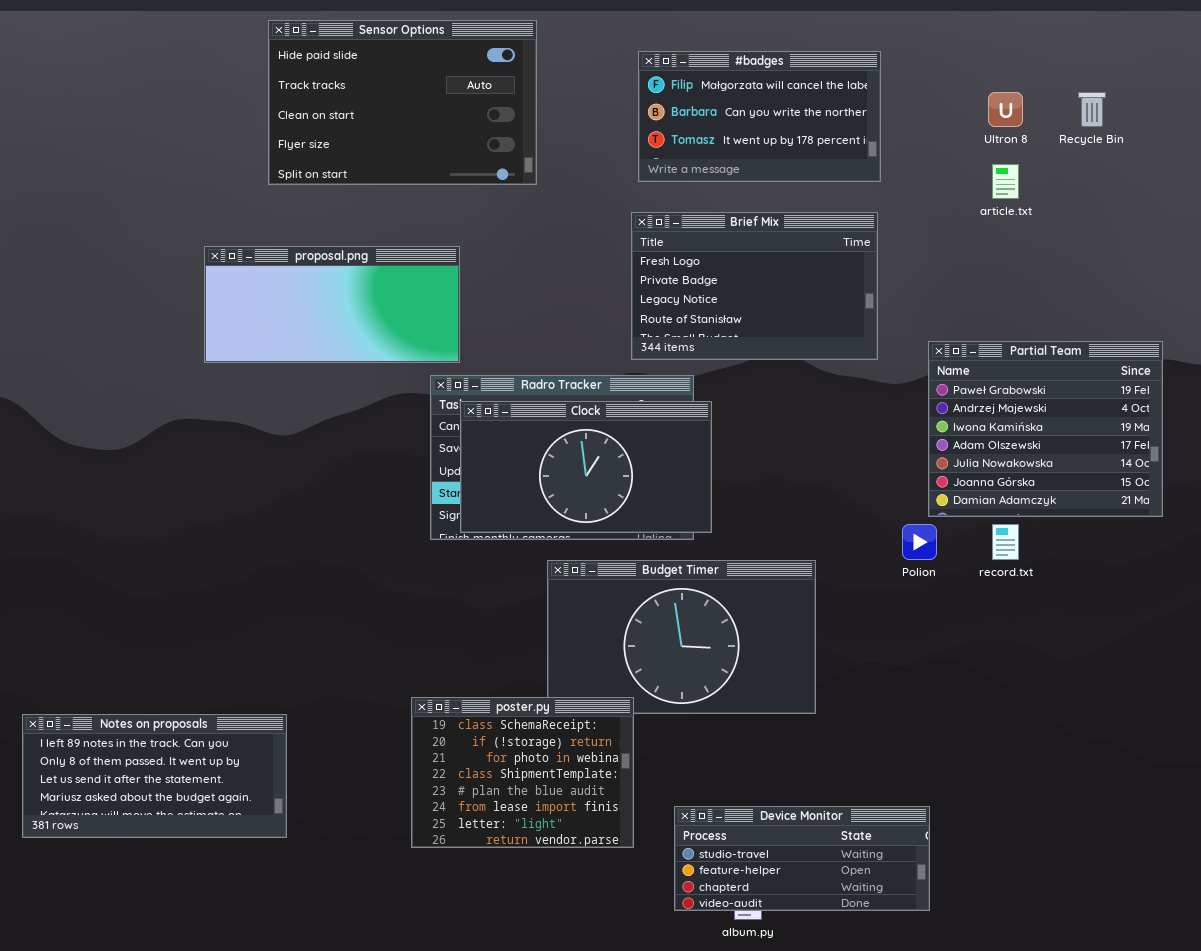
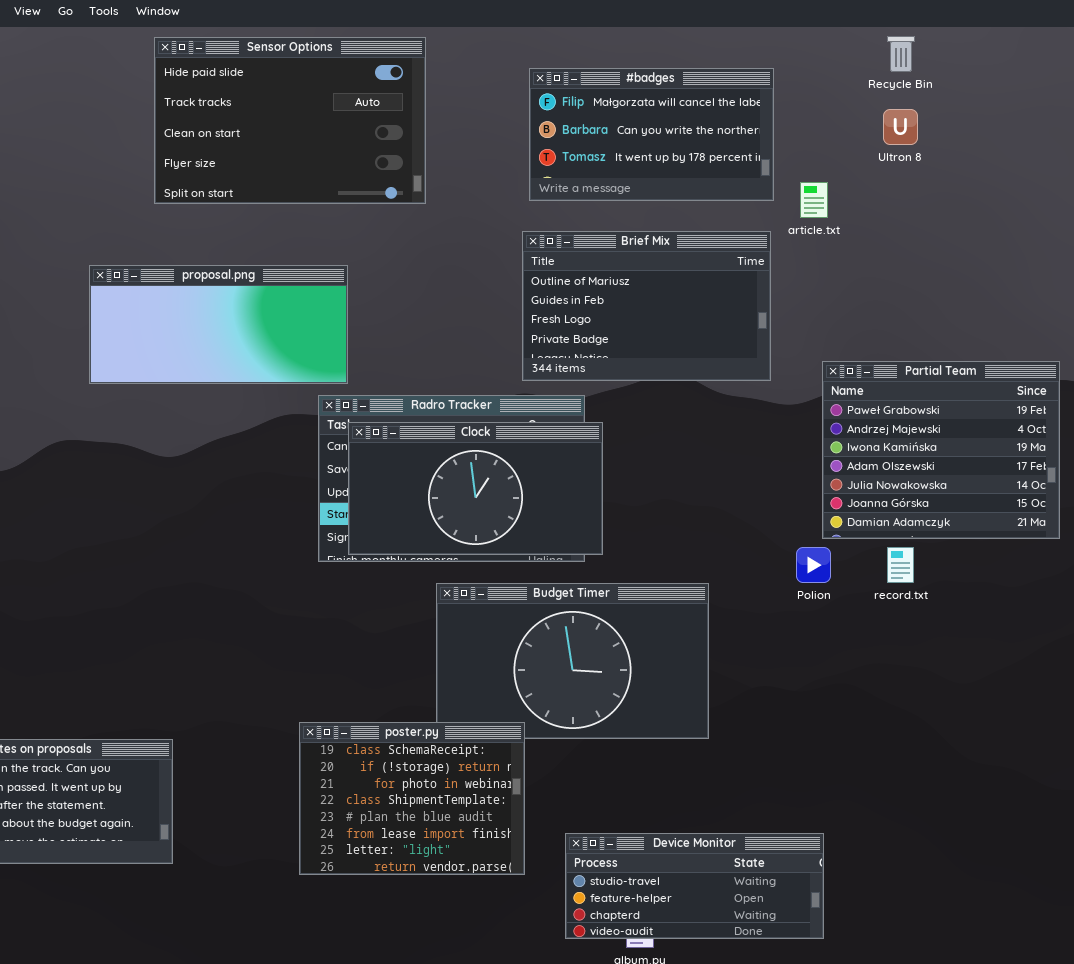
Recycle Bin: [1078,92,1106,127] -> [887,36,915,72], moved
article.txt: [992,164,1019,199] -> [800,182,828,218], moved
Brief Mix: [631,212,878,360] -> [522,231,771,381], scrolled up 2 rows

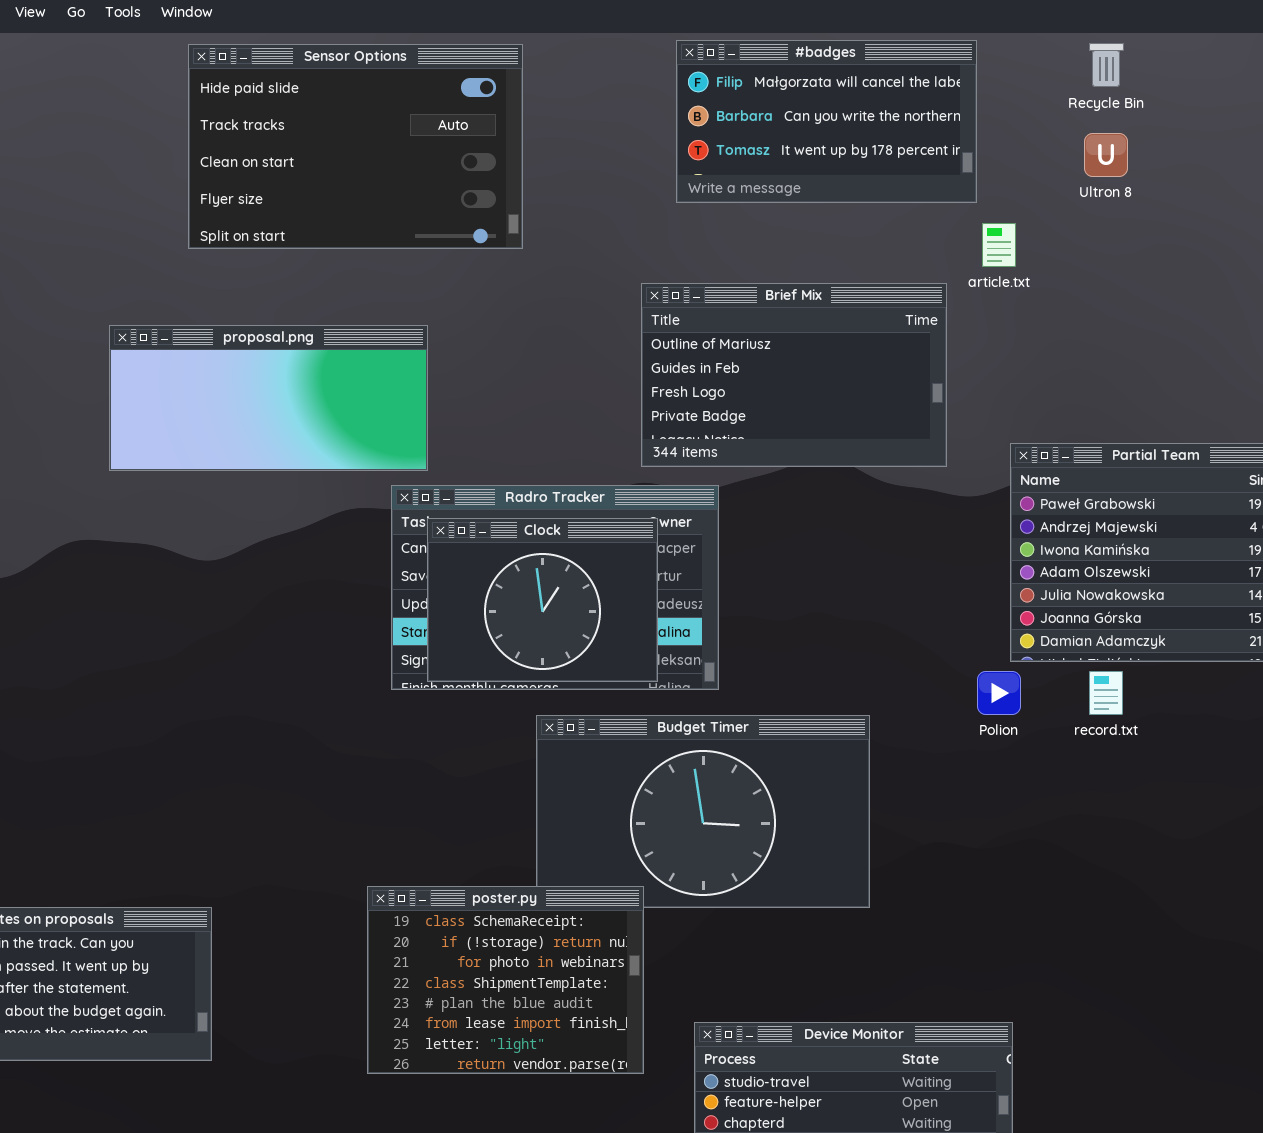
#badges: [529,68,774,201] -> [676,40,977,203], moved
Clock: [348,422,603,555] -> [427,518,658,682], resized

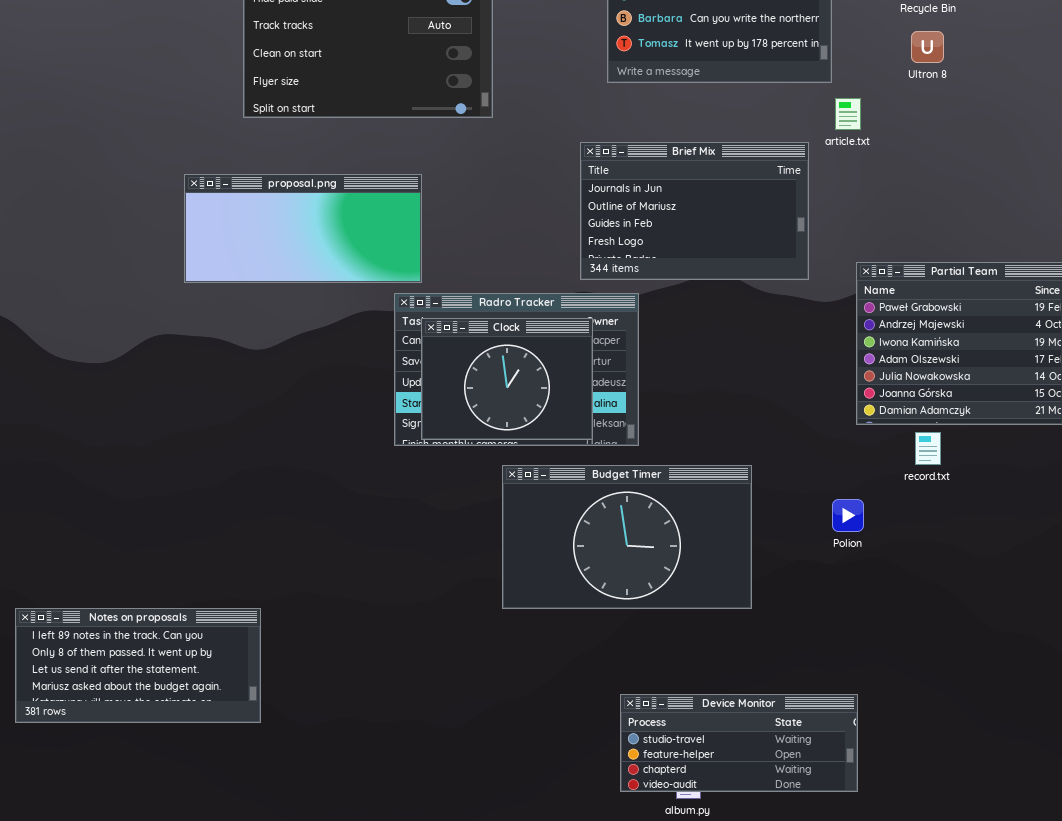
Brief Mix: [641,283,947,467] -> [580,142,809,280], scrolled up 1 row
Polion: [977,671,1021,715] -> [832,499,864,532], moved
poster.py: [367,886,644,1074] -> none, closed

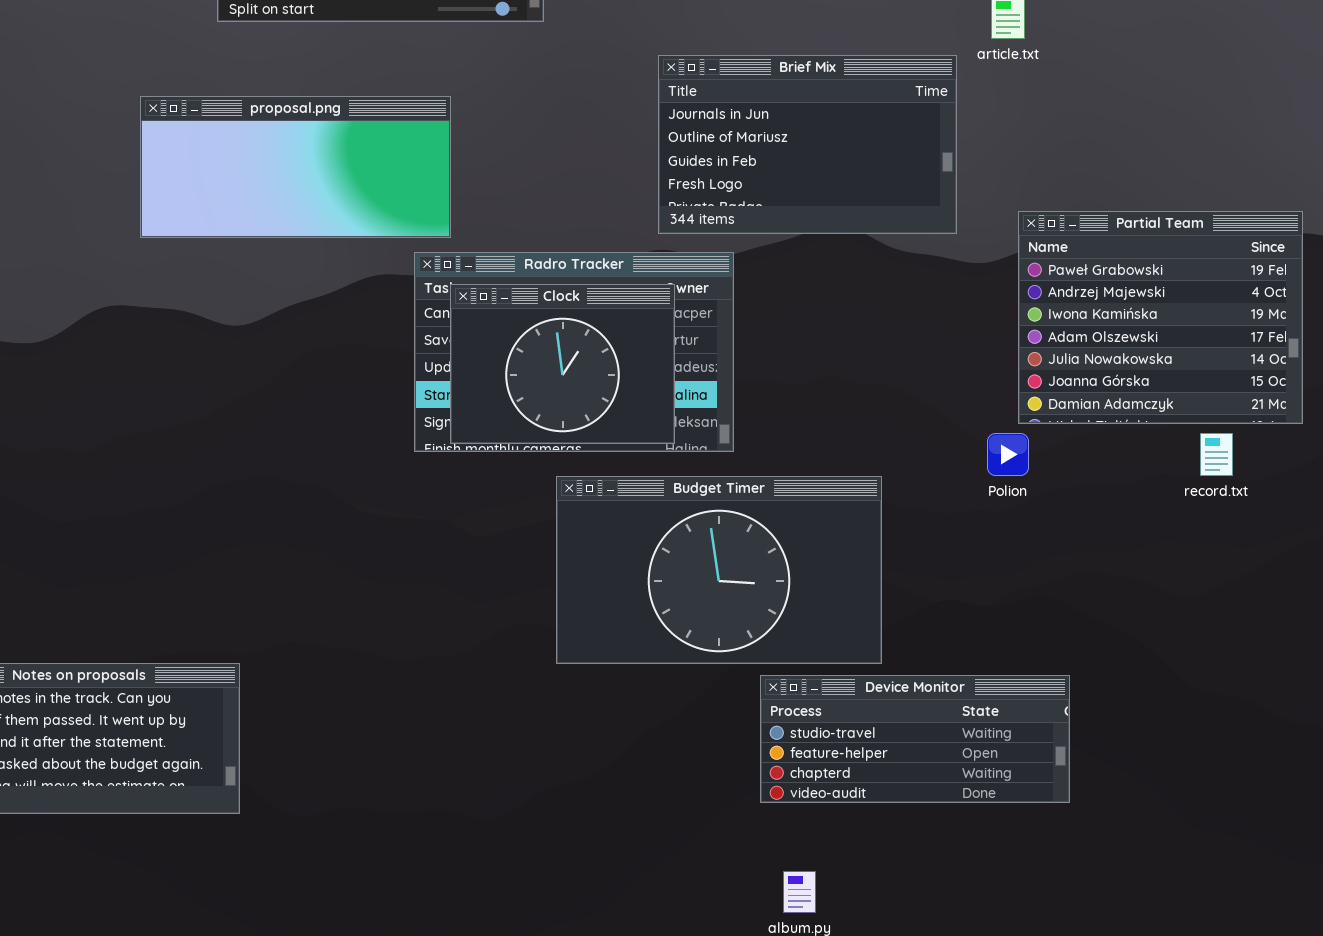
record.txt: [915,432,941,465] -> [1200,433,1233,476], moved
Polion: [832,499,864,532] -> [987,433,1029,476], moved
Device Monitor: [620,694,858,792] -> [760,675,1070,803], moved

